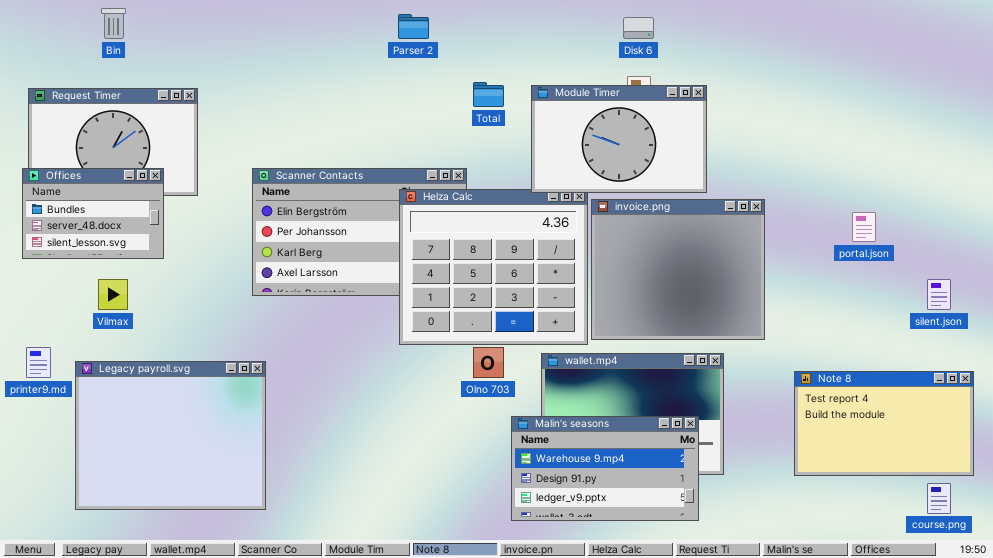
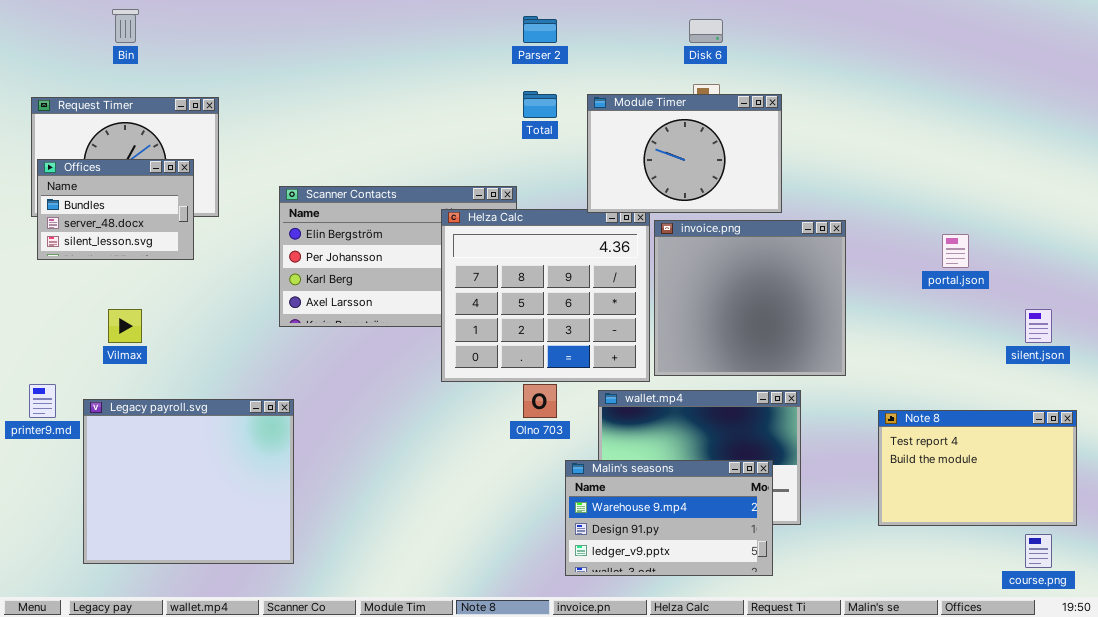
Parser 2: [398,14,429,39] -> [523,16,557,43], moved
Offices: [22,168,164,259] -> [37,159,194,260], moved

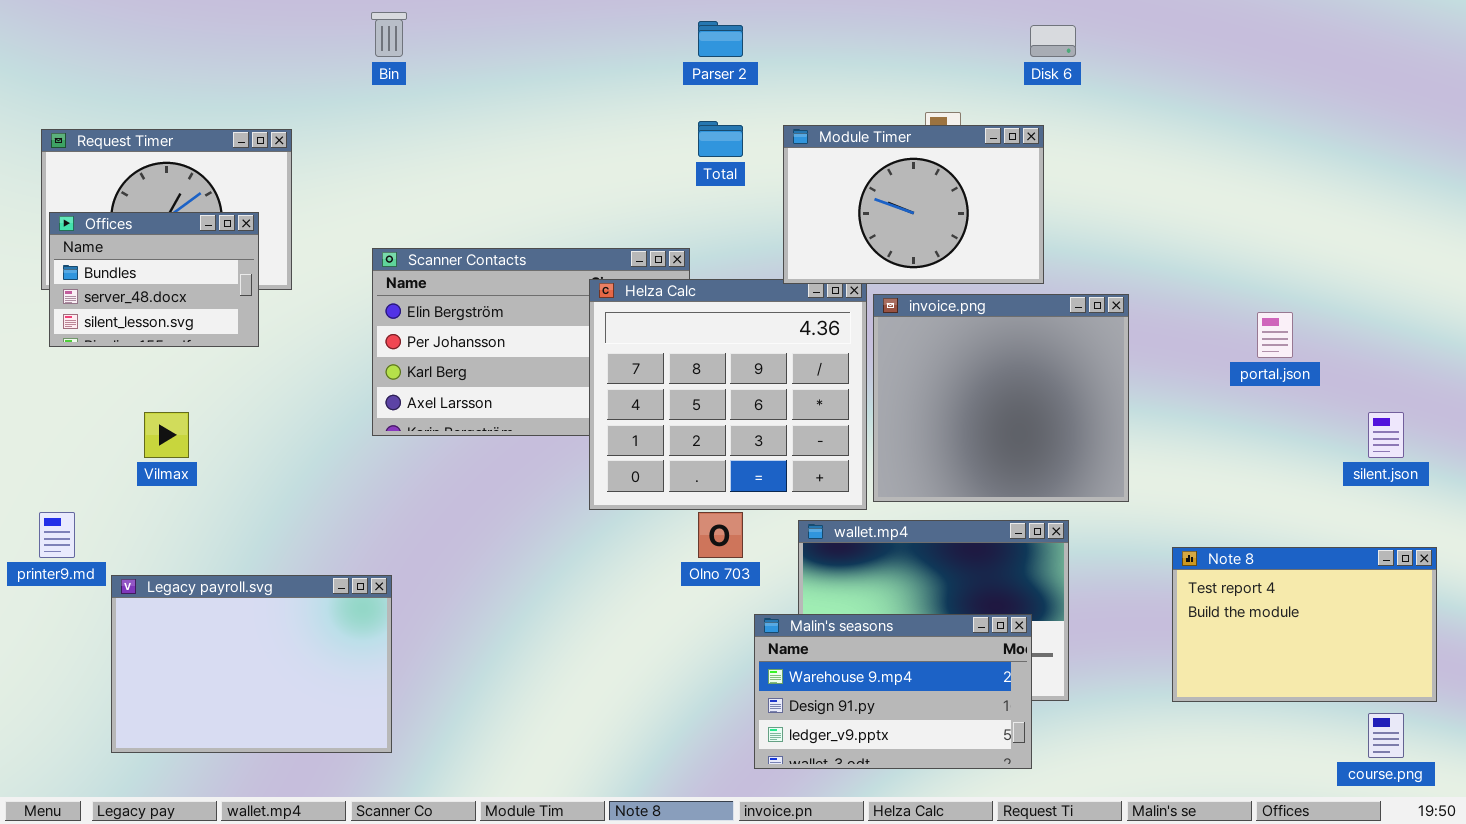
Bin: [112,9,139,43] -> [371,12,407,57], moved
Disk 6: [689,19,723,43] -> [1030,25,1076,57], moved
Legacy payroll.svg: [83,399,294,564] -> [111,575,392,753], resized

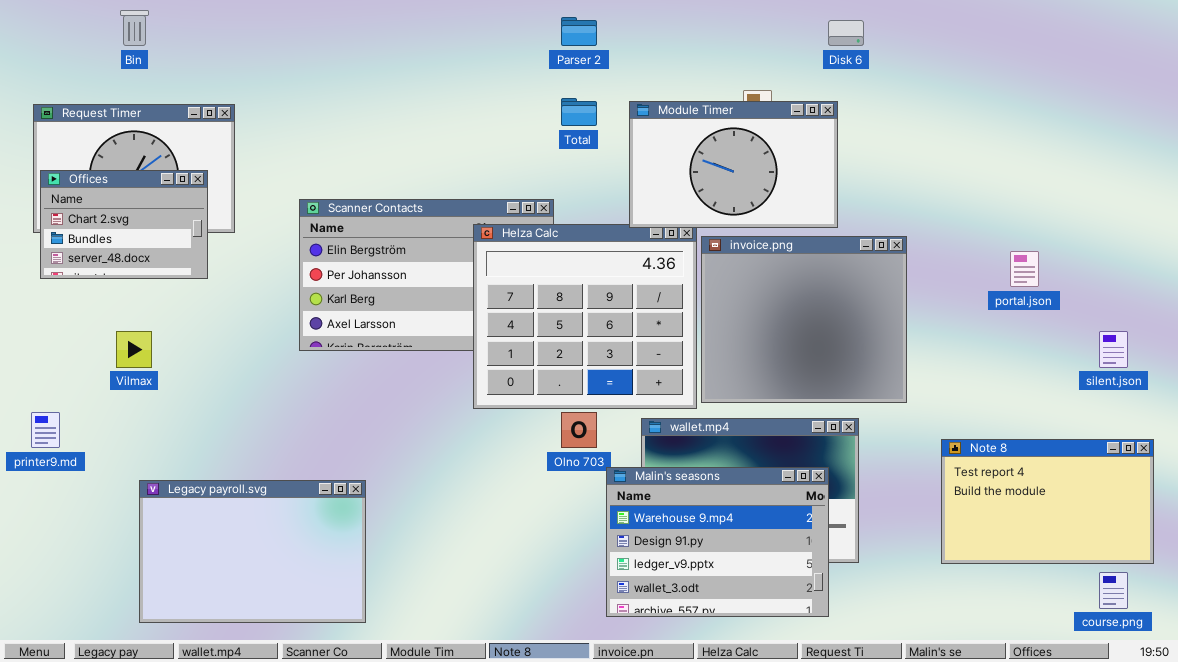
Bin: [371,12,407,57] -> [120,10,149,46], moved
Offices: [49,212,259,347] -> [40,170,208,279], scrolled up 1 row
Legacy payroll.svg: [111,575,392,753] -> [139,480,366,623], moved
Malin's seasons: [754,614,1032,769] -> [606,467,829,617], resized

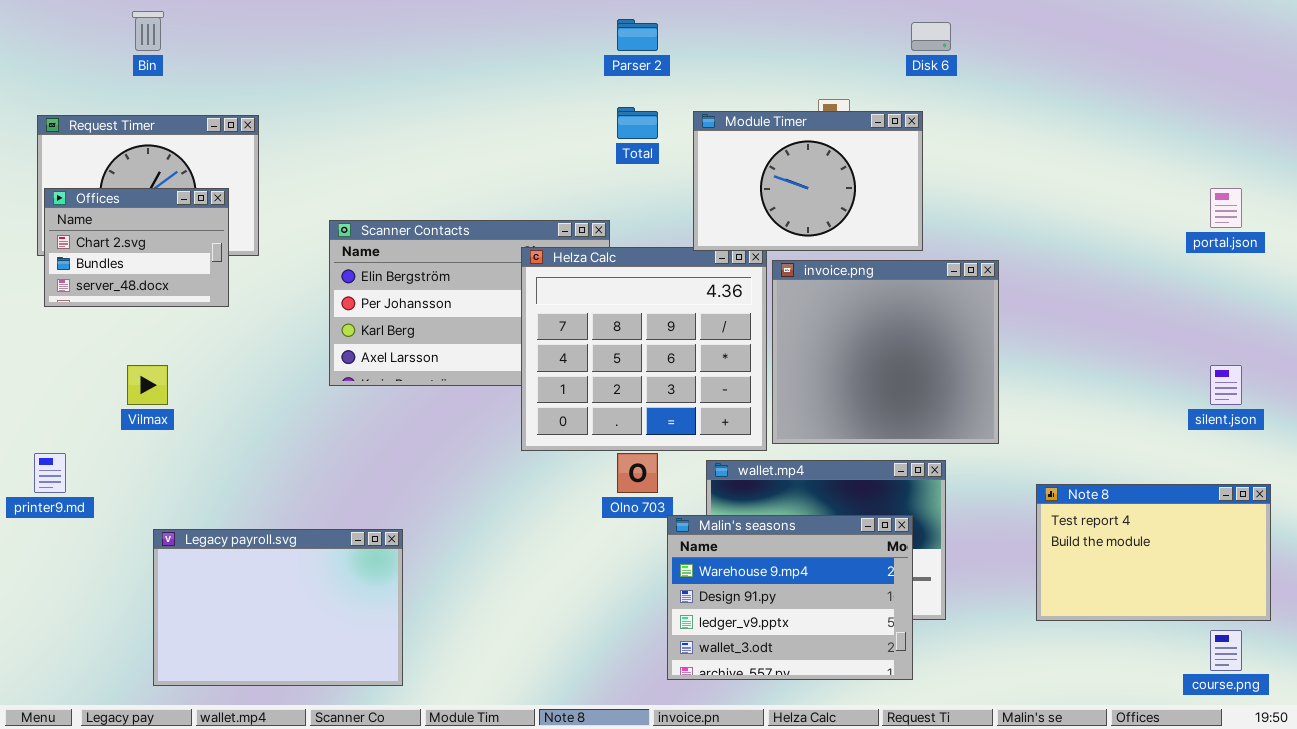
portal.json: [1010,251,1039,287] -> [1210,188,1242,228], moved

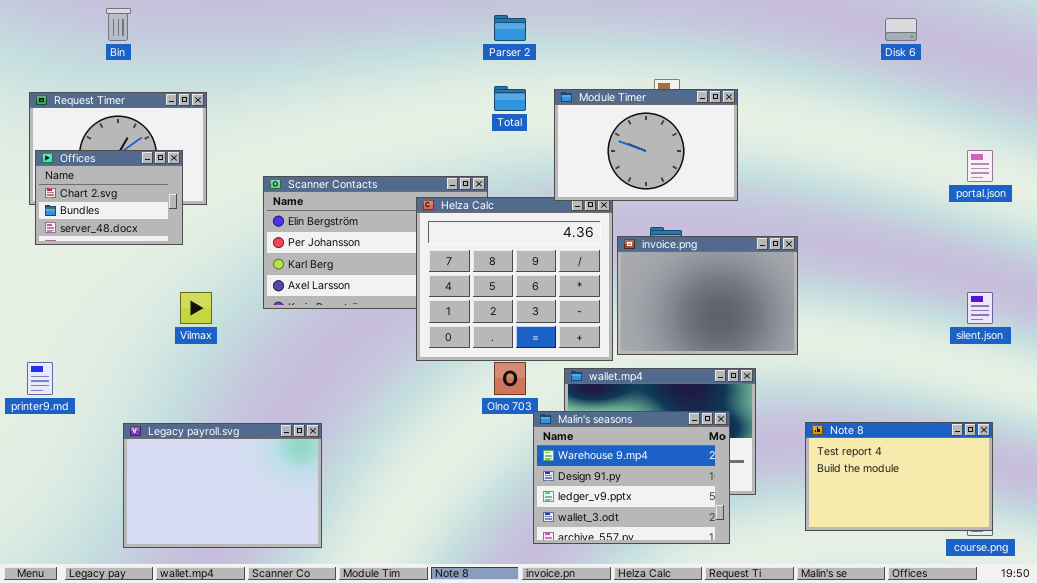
Disk 6: [911,22,951,51] -> [885,18,917,41], moved
invoice.png: [772,260,999,444] -> [617,236,798,355], resized
Vilmax: [127,365,168,405] -> [180,292,212,324], moved
Note 8: [1036,484,1271,621] -> [805,422,993,531], moved

